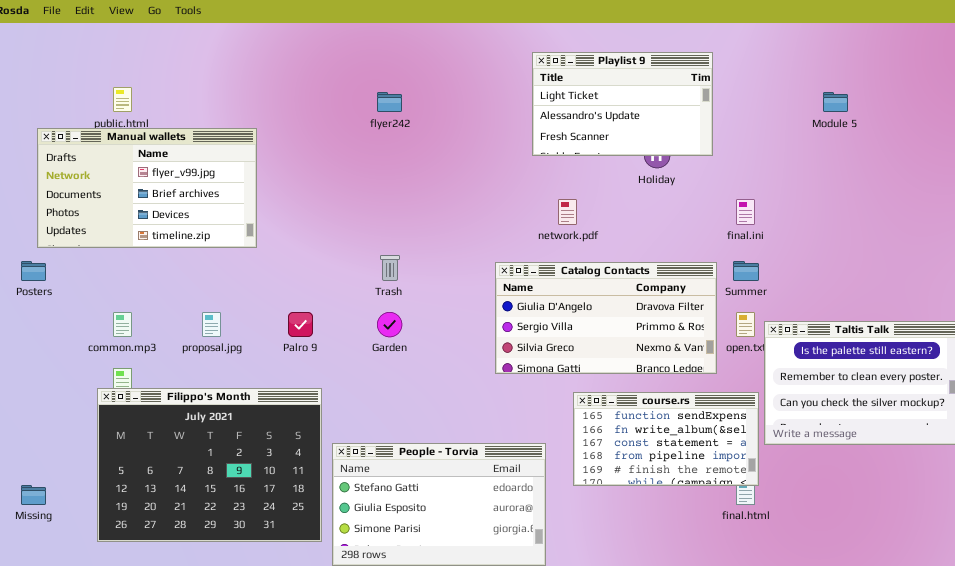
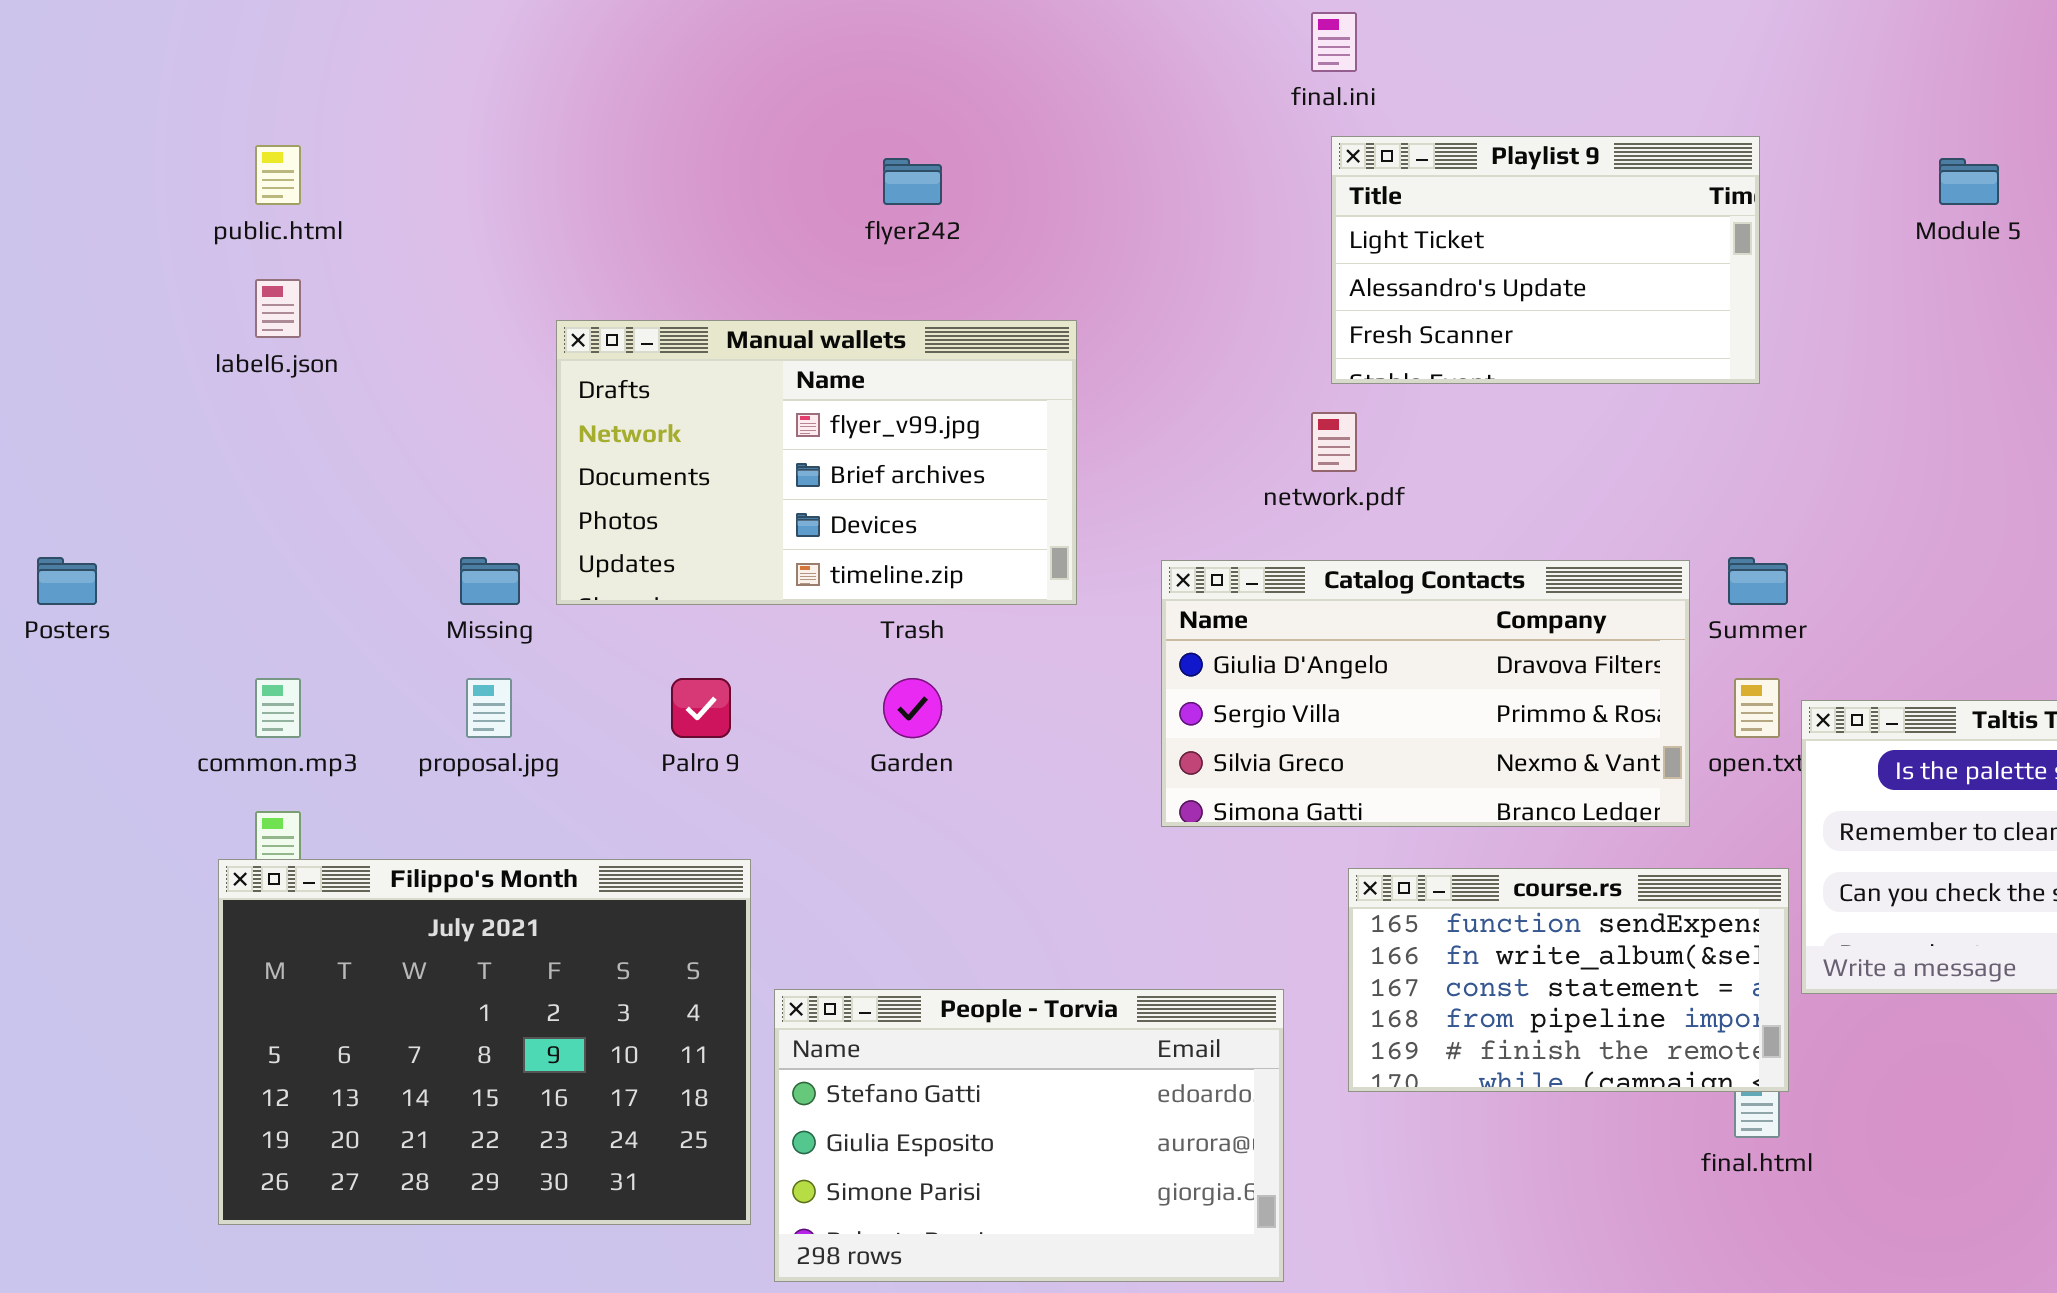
Playlist 9: [532,52,713,156] -> [1331,136,1760,384], moved
Manual wallets: [37,128,257,248] -> [556,320,1077,605], moved
final.ini: [736,199,755,225] -> [1311,12,1357,72], moved
Missing: [21,485,46,505] -> [460,557,520,605], moved

